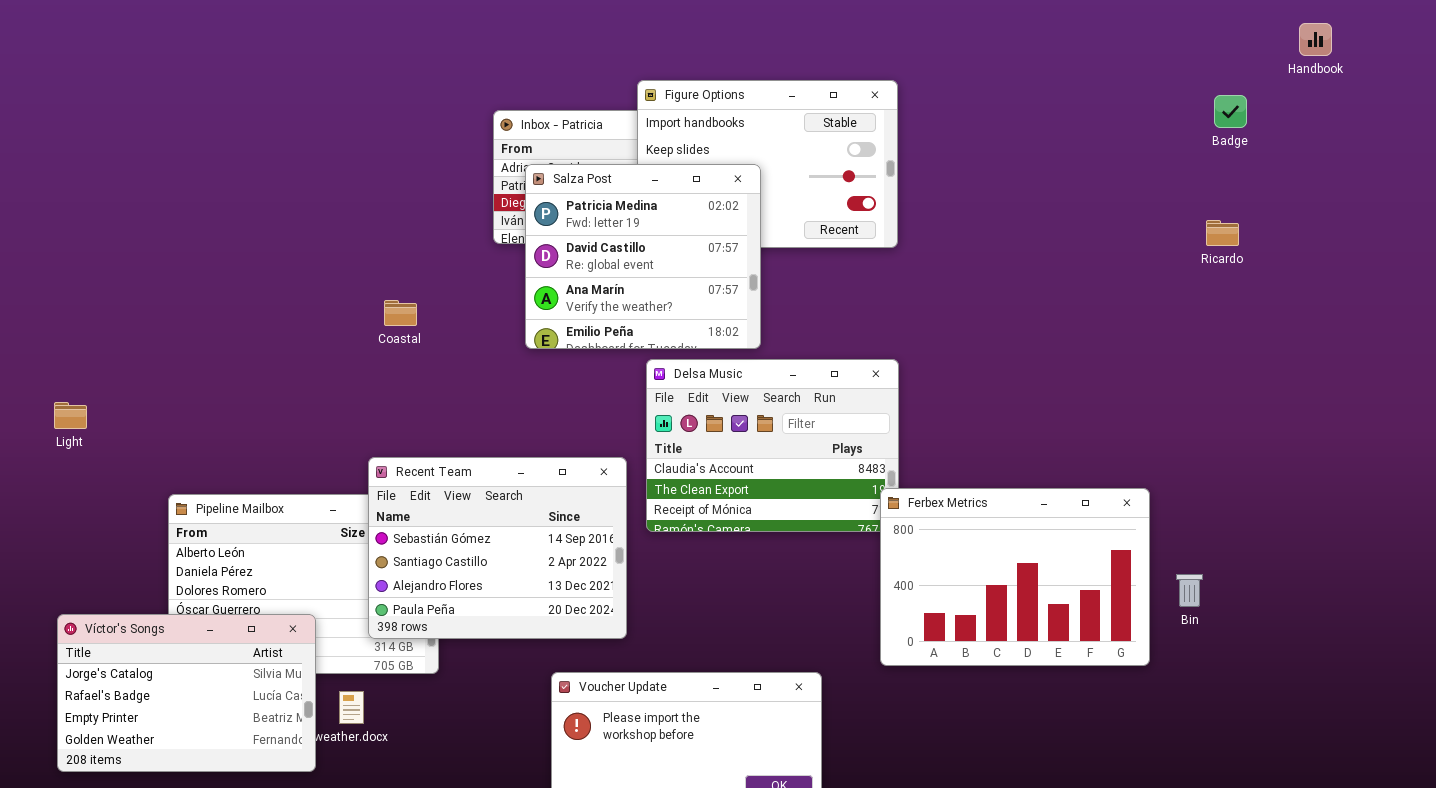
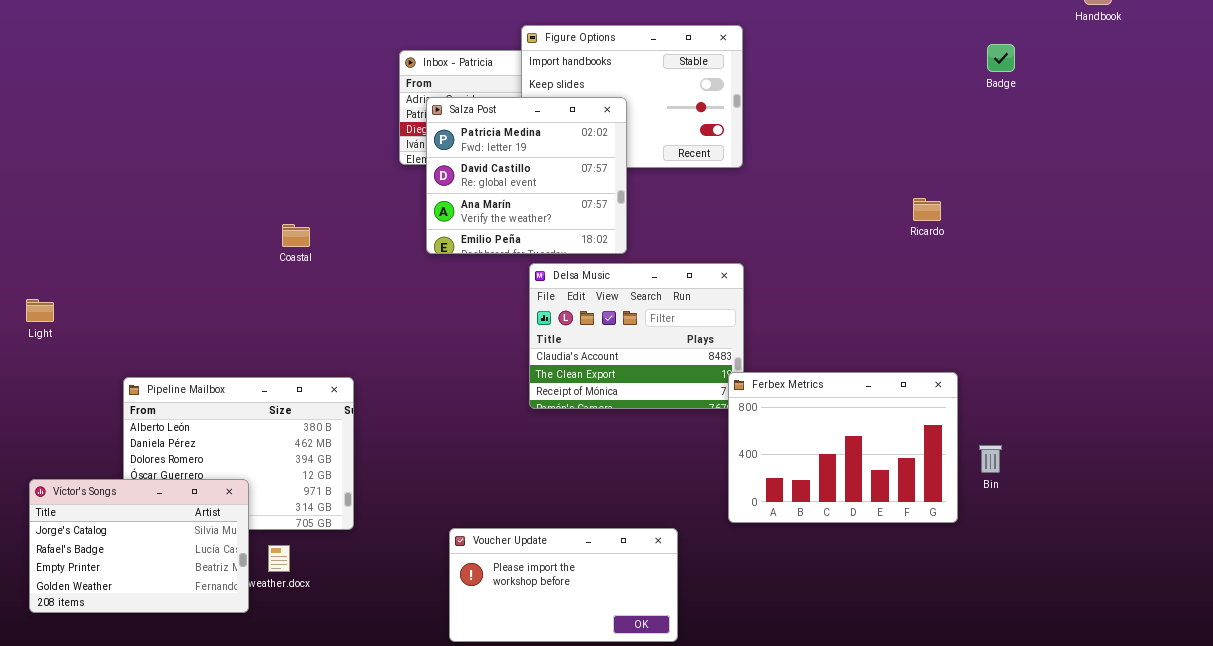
Badge: [1214,95,1247,128] -> [987,44,1015,72], moved
Ricardo: [1206,220,1239,246] -> [913,198,941,221], moved
Coastal: [384,300,417,326] -> [282,224,310,247], moved
Recent Team: [368,457,627,639] -> none, closed

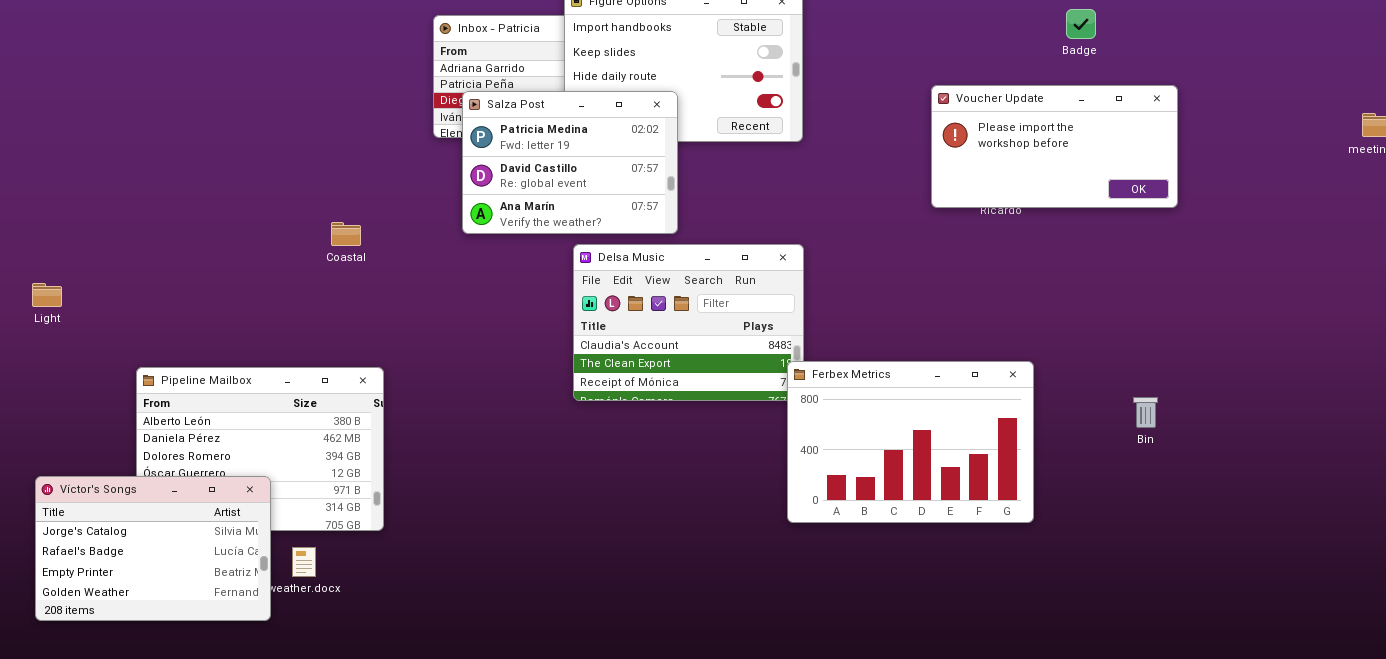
Salza Post: [426,97,627,254] -> [462,91,678,234], resized
Coastal: [282,224,310,247] -> [331,222,361,246], moved
Bin: [979,445,1002,473] -> [1133,397,1158,428], moved
Voucher Update: [449,528,678,642] -> [931,85,1178,208], moved

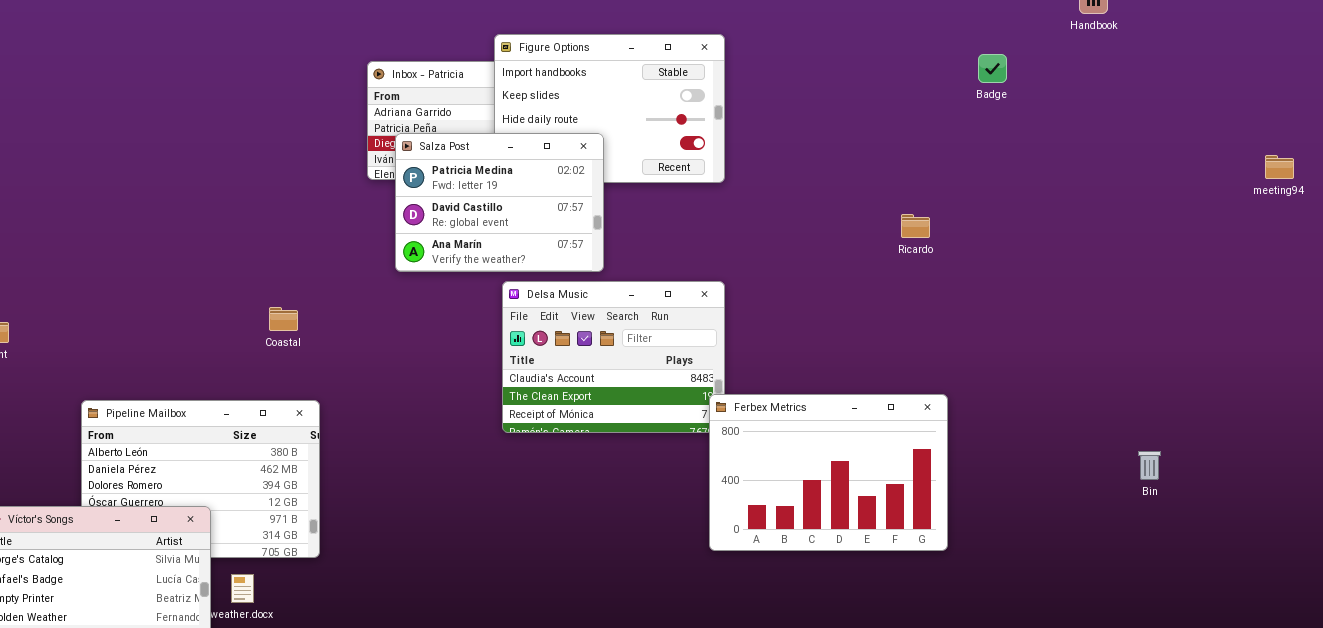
Voucher Update: [931,85,1178,208] -> none, closed
Coastal: [331,222,361,246] -> [269,307,298,331], moved
Bin: [1133,397,1158,428] -> [1138,451,1161,480], moved

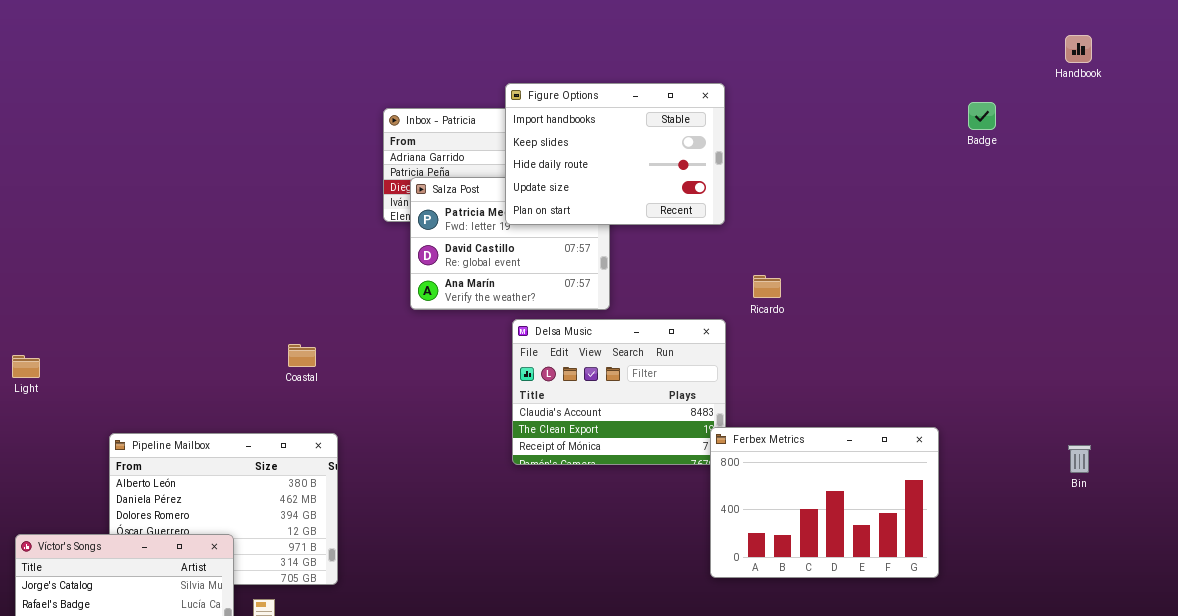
Figure Options: [494,34,725,183] -> [505,83,725,225], raised
Ricardo: [901,214,930,238] -> [753,275,781,298], moved
Bin: [1138,451,1161,480] -> [1068,445,1091,473], moved

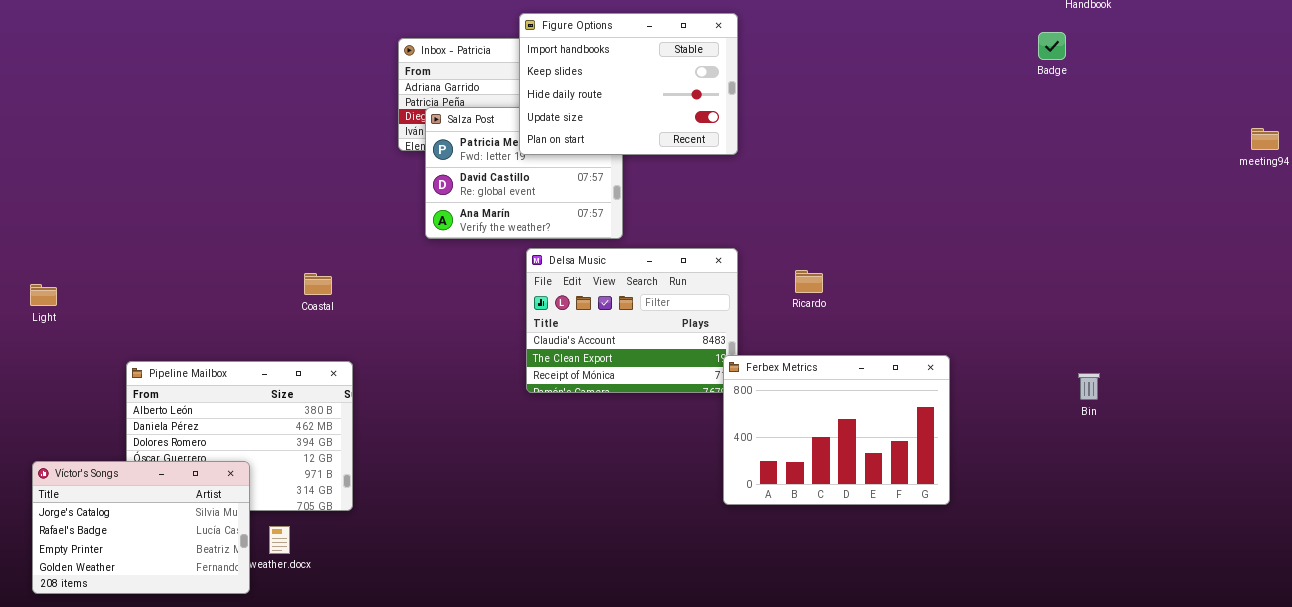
Badge: [968,102,996,130] -> [1038,32,1066,60], moved
Ricardo: [753,275,781,298] -> [795,270,823,293], moved

